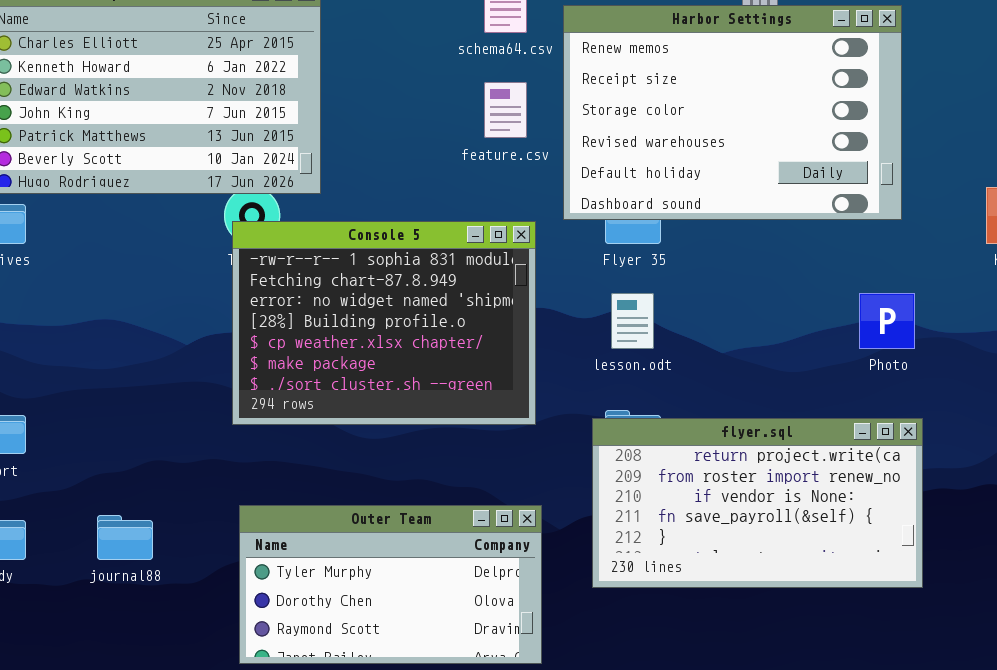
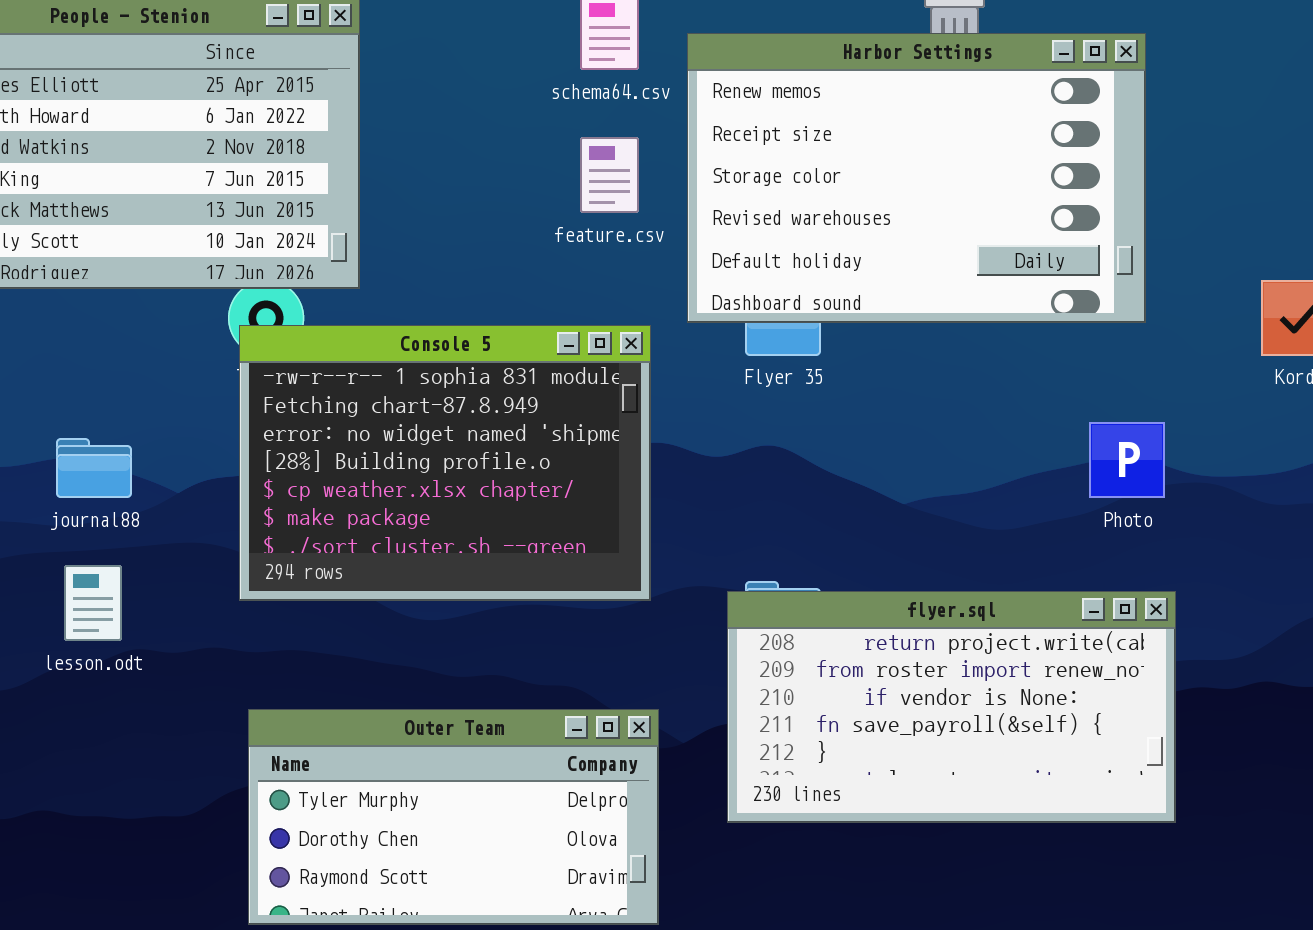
lesson.odt: [611,293,654,349] -> [64,565,122,641], moved
journal88: [97,515,153,560] -> [56,438,132,498], moved

